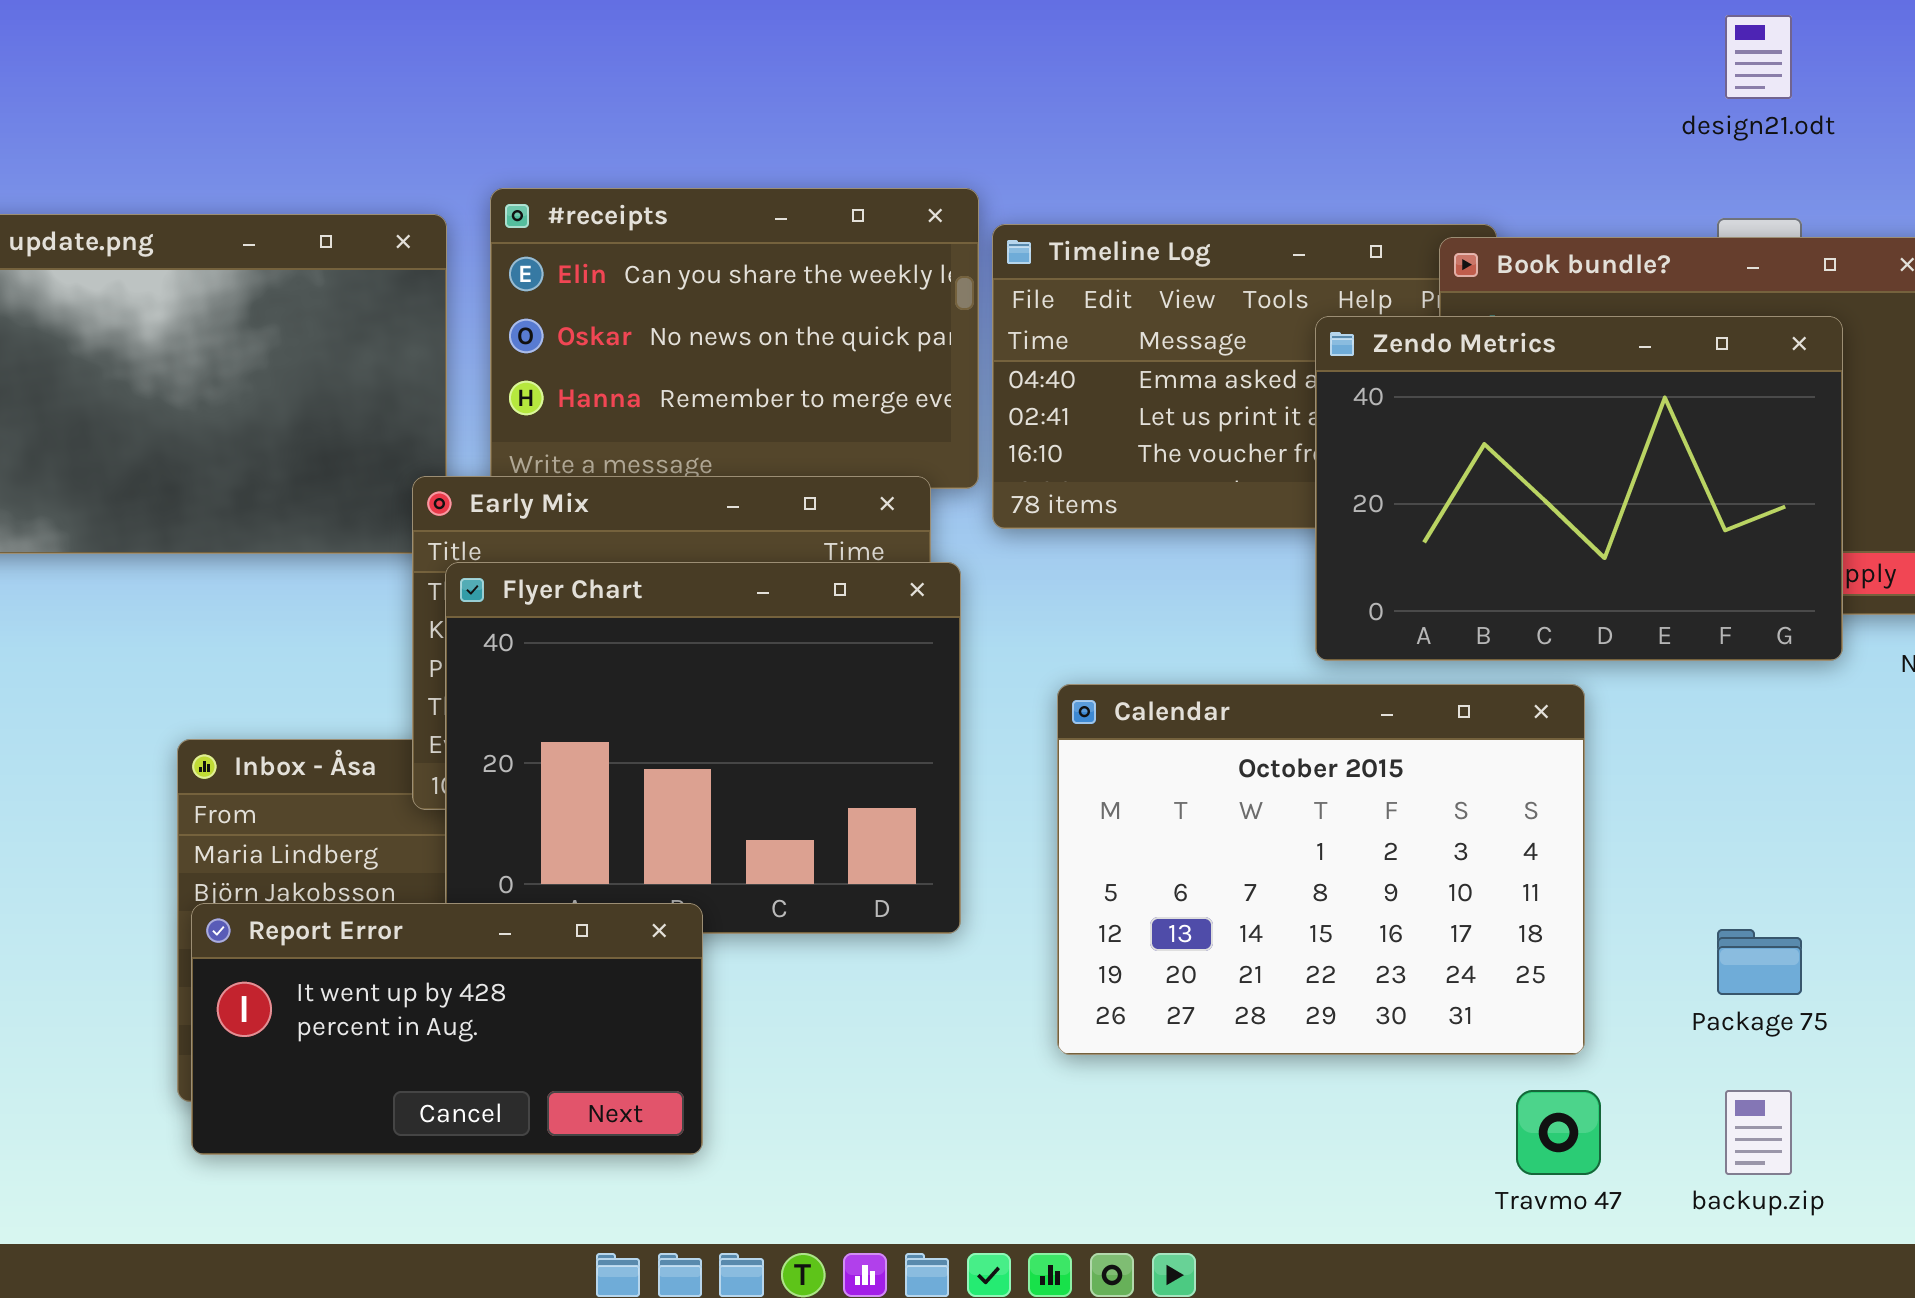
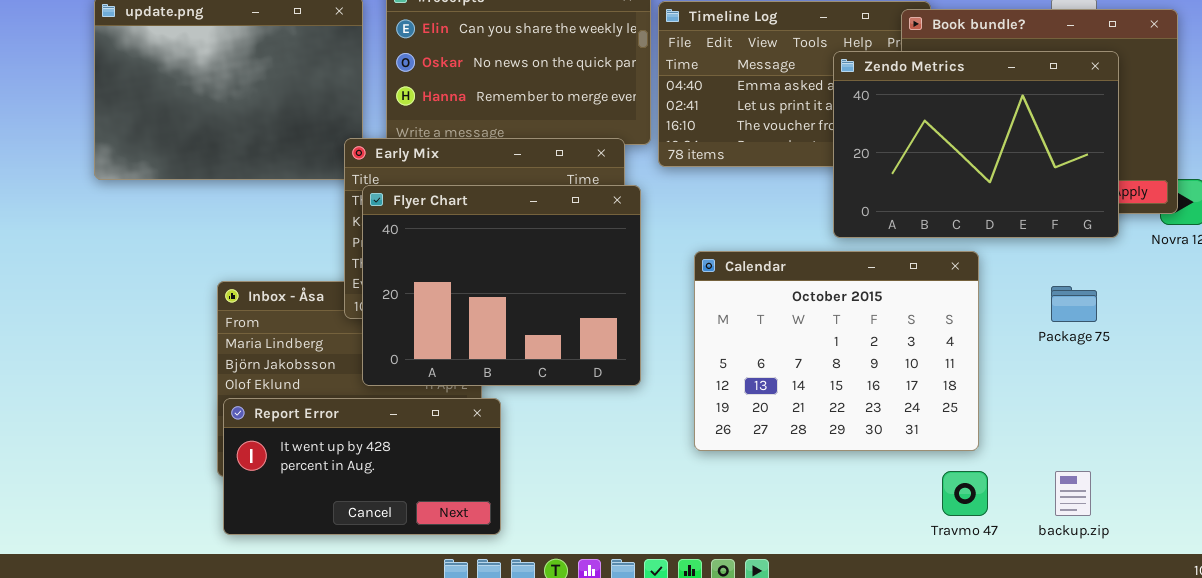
Report Error: [191,903,703,1155] -> [223,398,501,535], moved
Package 75: [1717,929,1802,995] -> [1051,286,1097,322], moved

